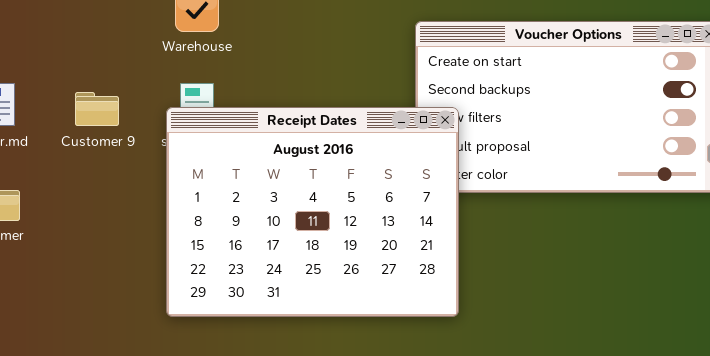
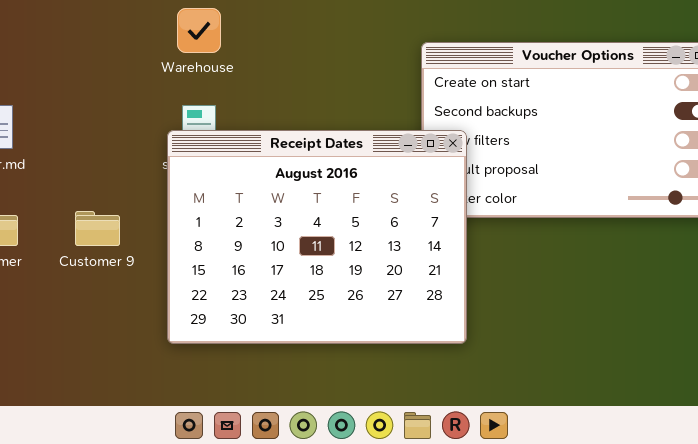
Customer 9: [75,92,119,126] -> [75,211,120,246], moved

